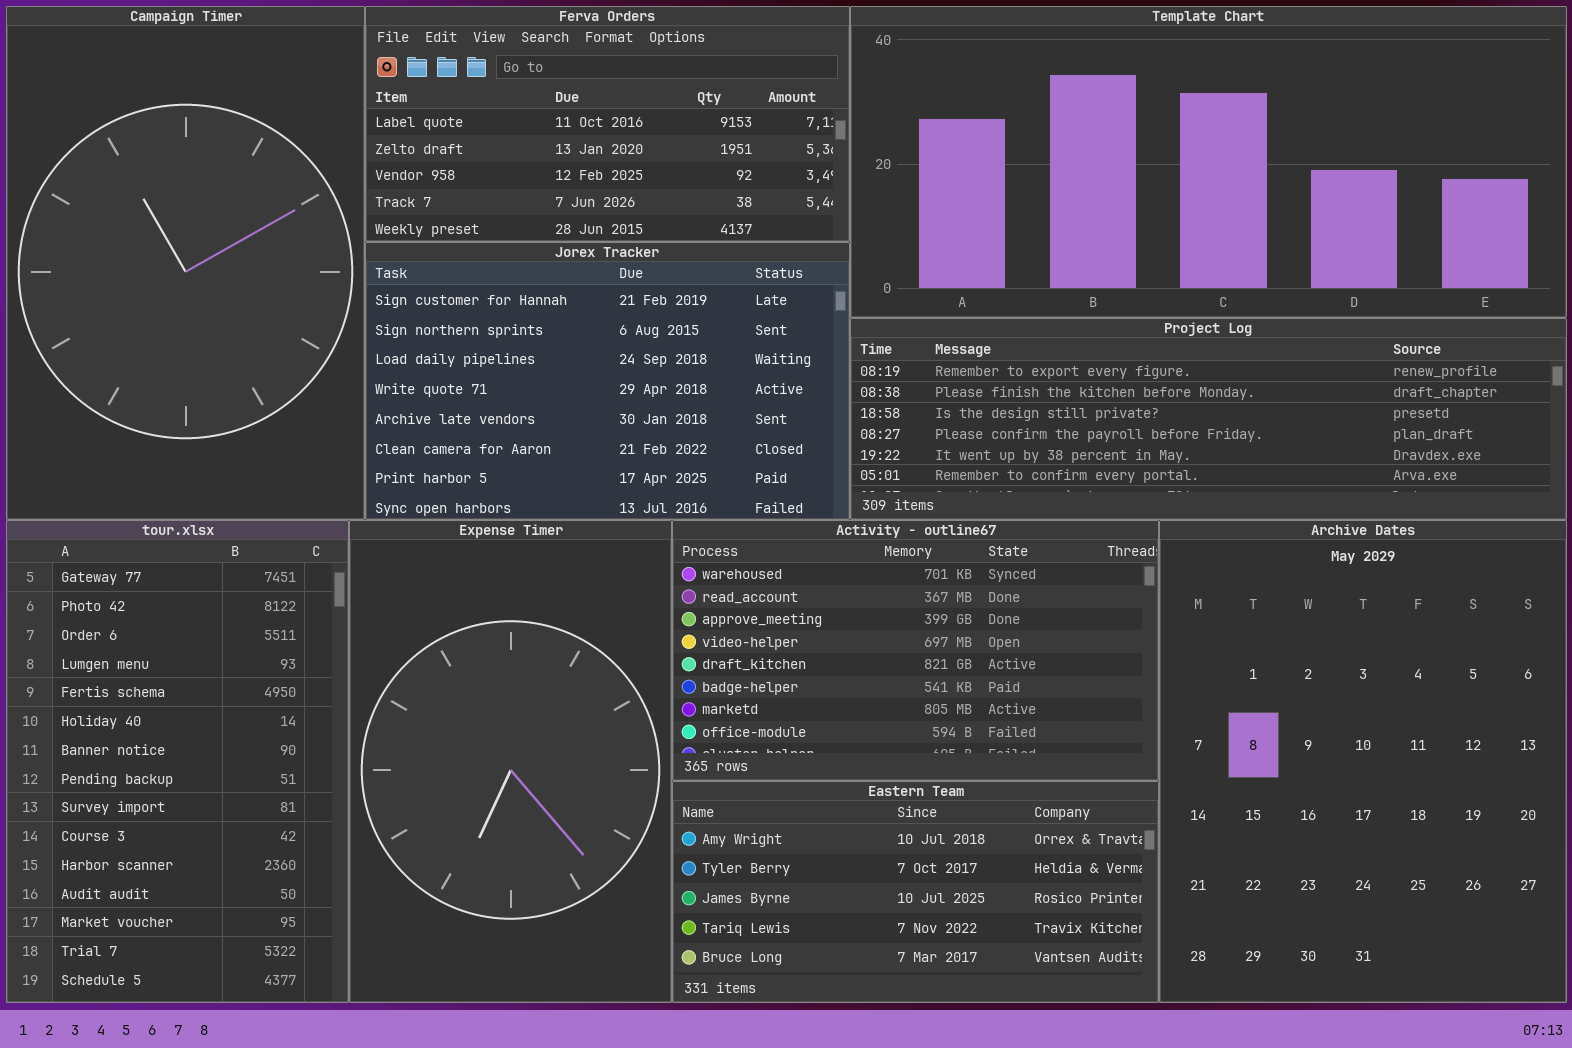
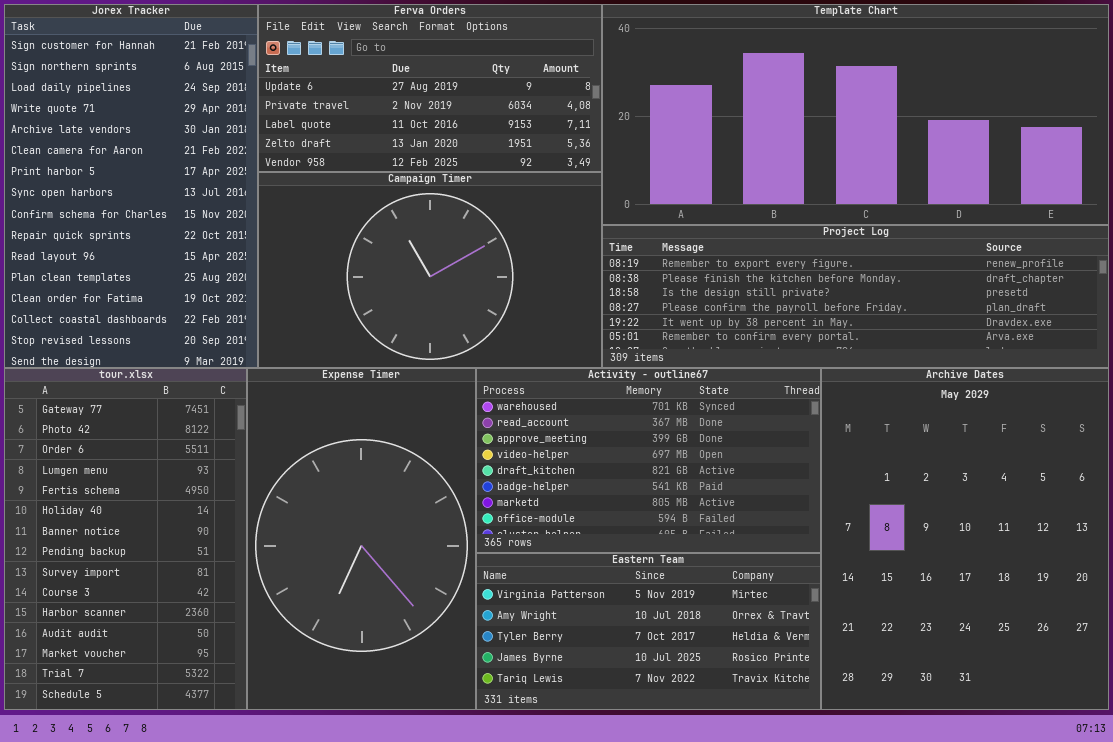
Campaign Timer: [6,6,365,520] -> [258,172,602,368], moved, resized
Ferva Orders: [365,6,850,242] -> [258,4,602,172], scrolled up 2 rows
Jorex Tracker: [365,242,850,520] -> [4,4,258,368], moved, resized
Eastern Team: [672,781,1159,1003] -> [476,553,821,710], scrolled up 1 row

